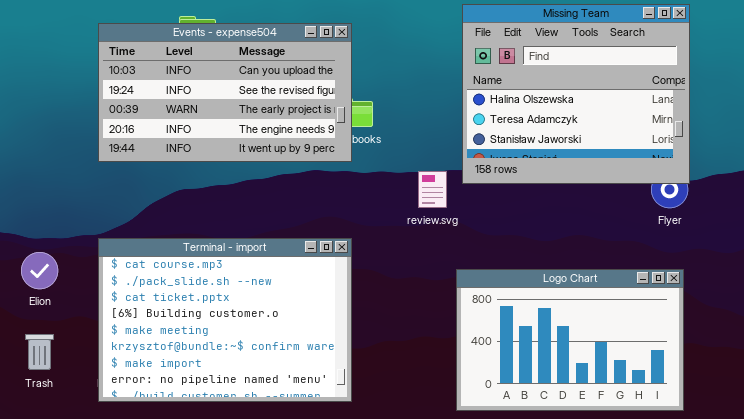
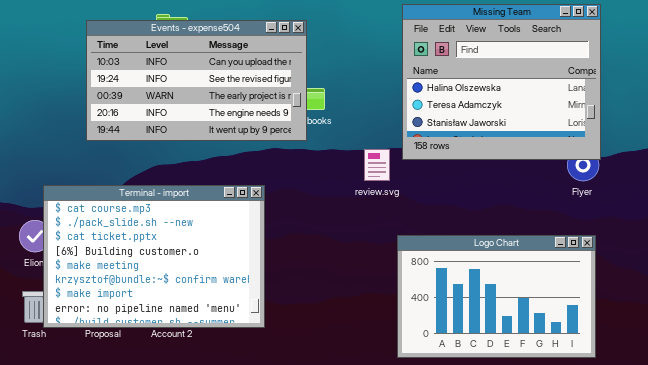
Terminal - import: [98,238,352,402] -> [43,185,265,328], moved

